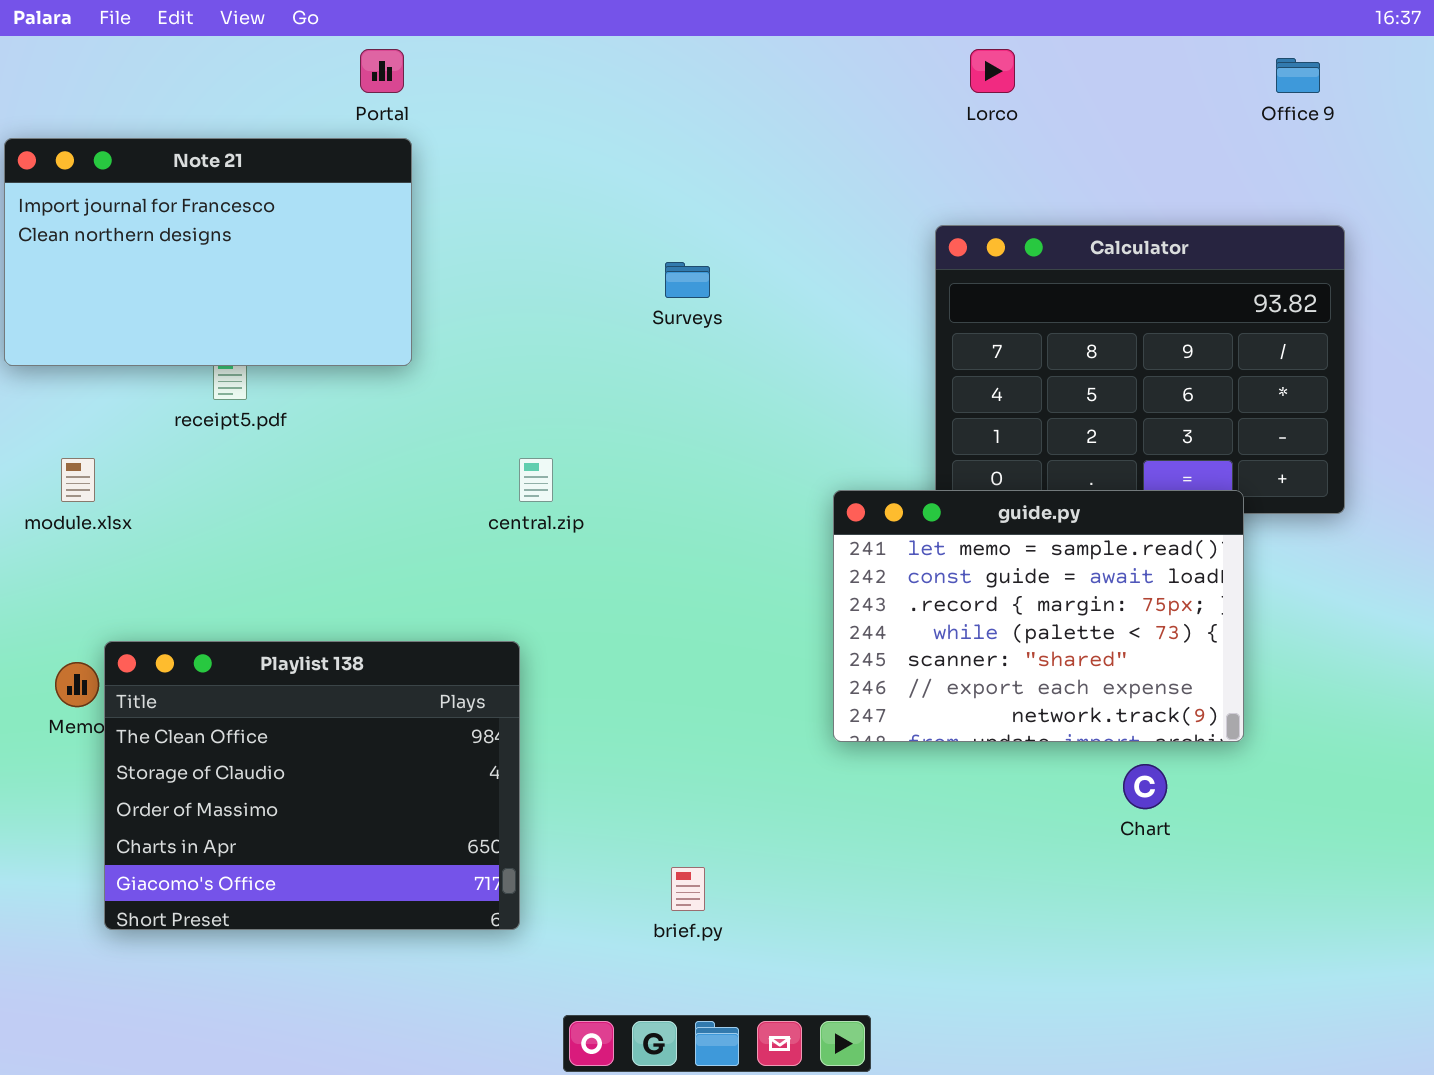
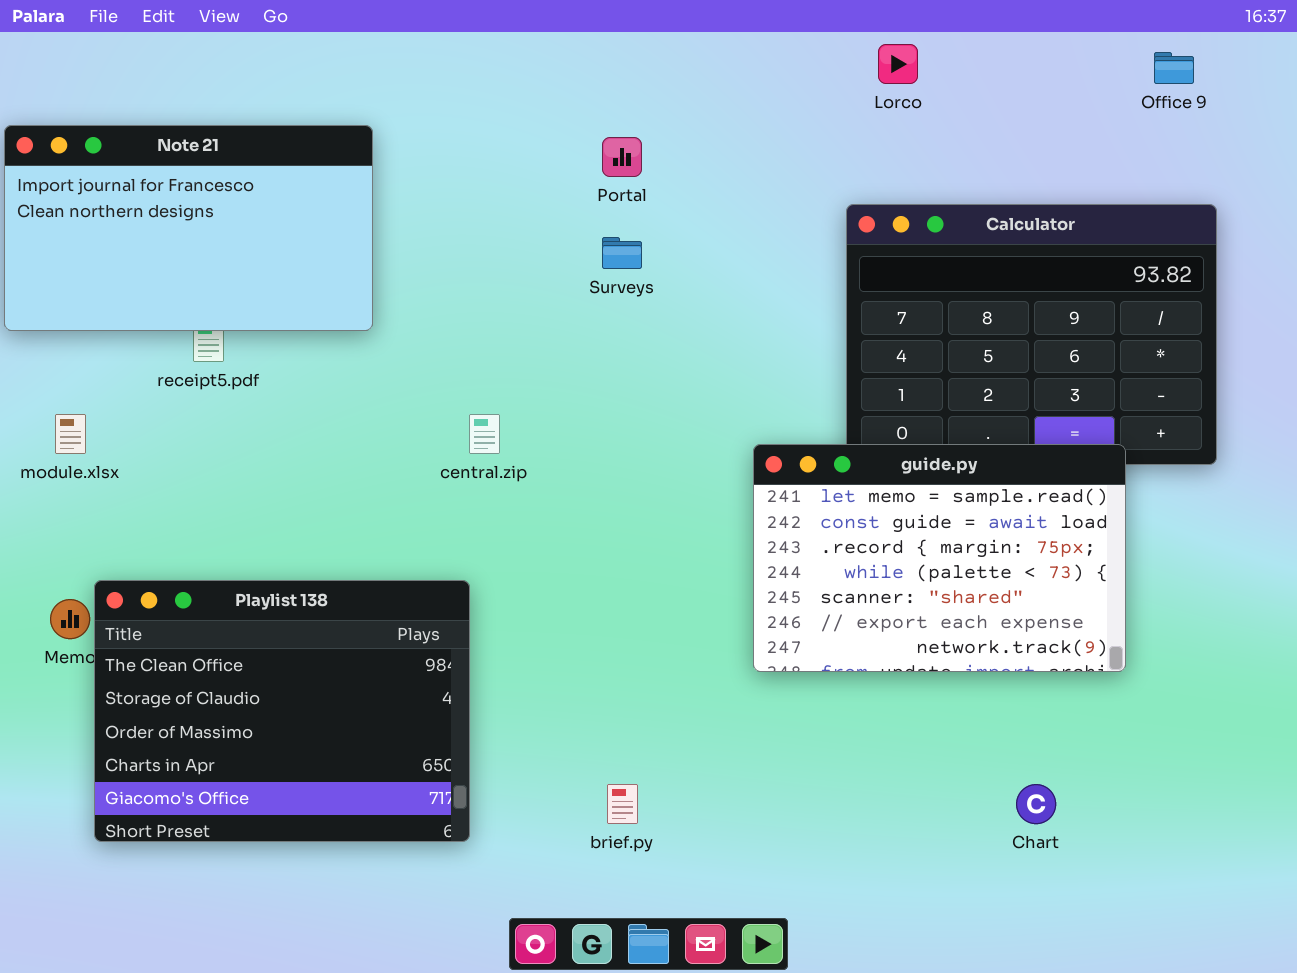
Portal: [360,49,404,93] -> [602,137,642,177], moved
Chart: [1123,764,1167,809] -> [1016,784,1056,824], moved

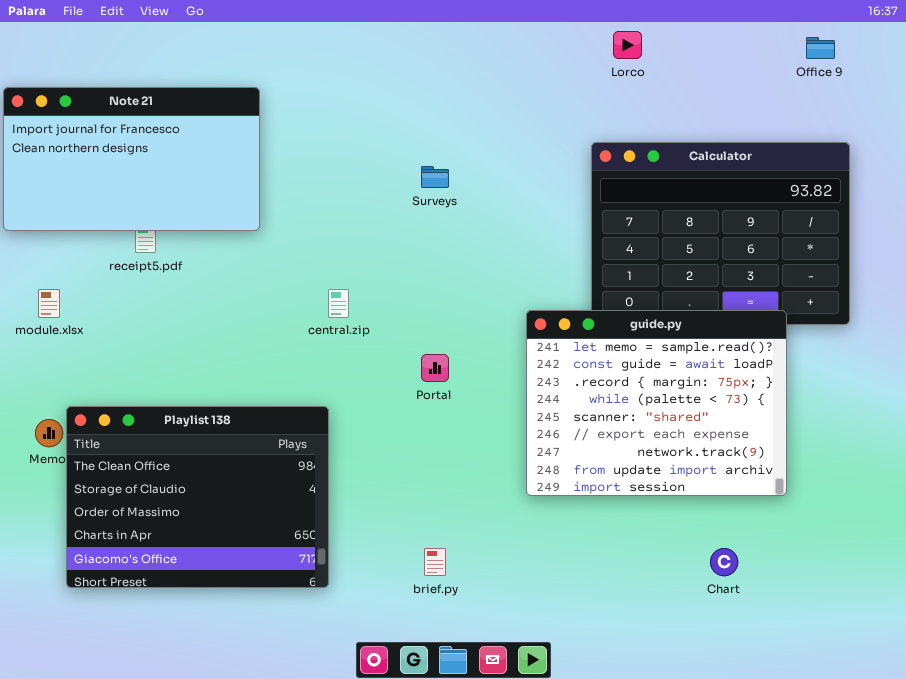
Portal: [602,137,642,177] -> [421,354,449,382], moved
guide.py: [753,444,1126,672] -> [526,310,787,496], resized

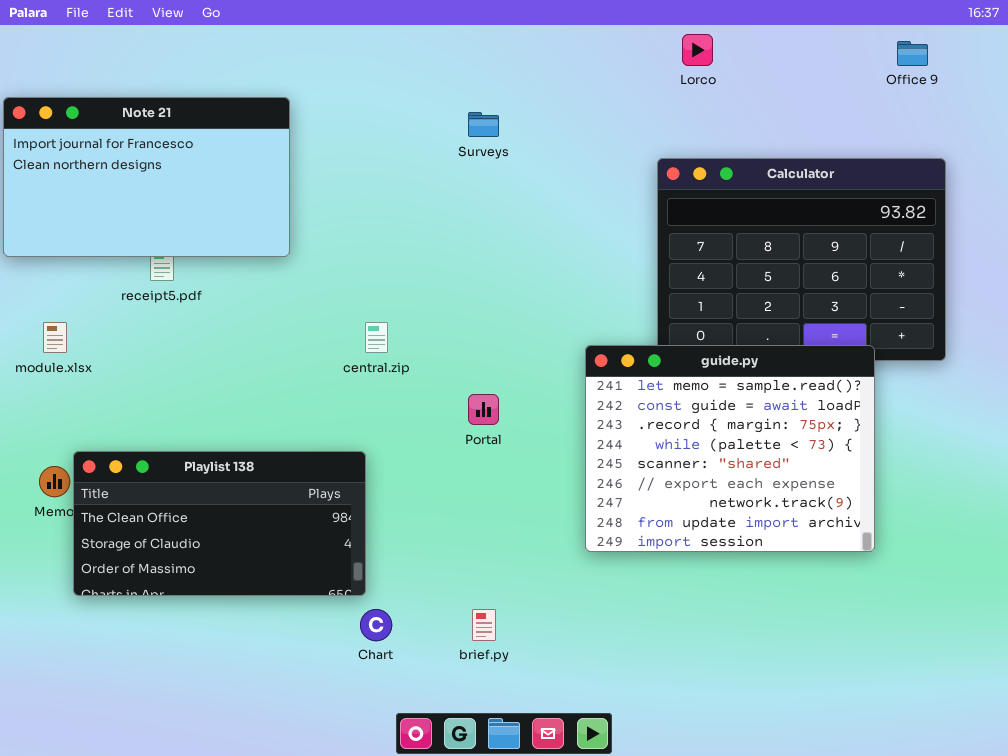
Surveys: [421,166,449,188] -> [468,112,499,137], moved
Playlist 138: [66,406,329,588] -> [73,451,366,596], resized
Chart: [710,548,738,576] -> [360,609,392,641], moved

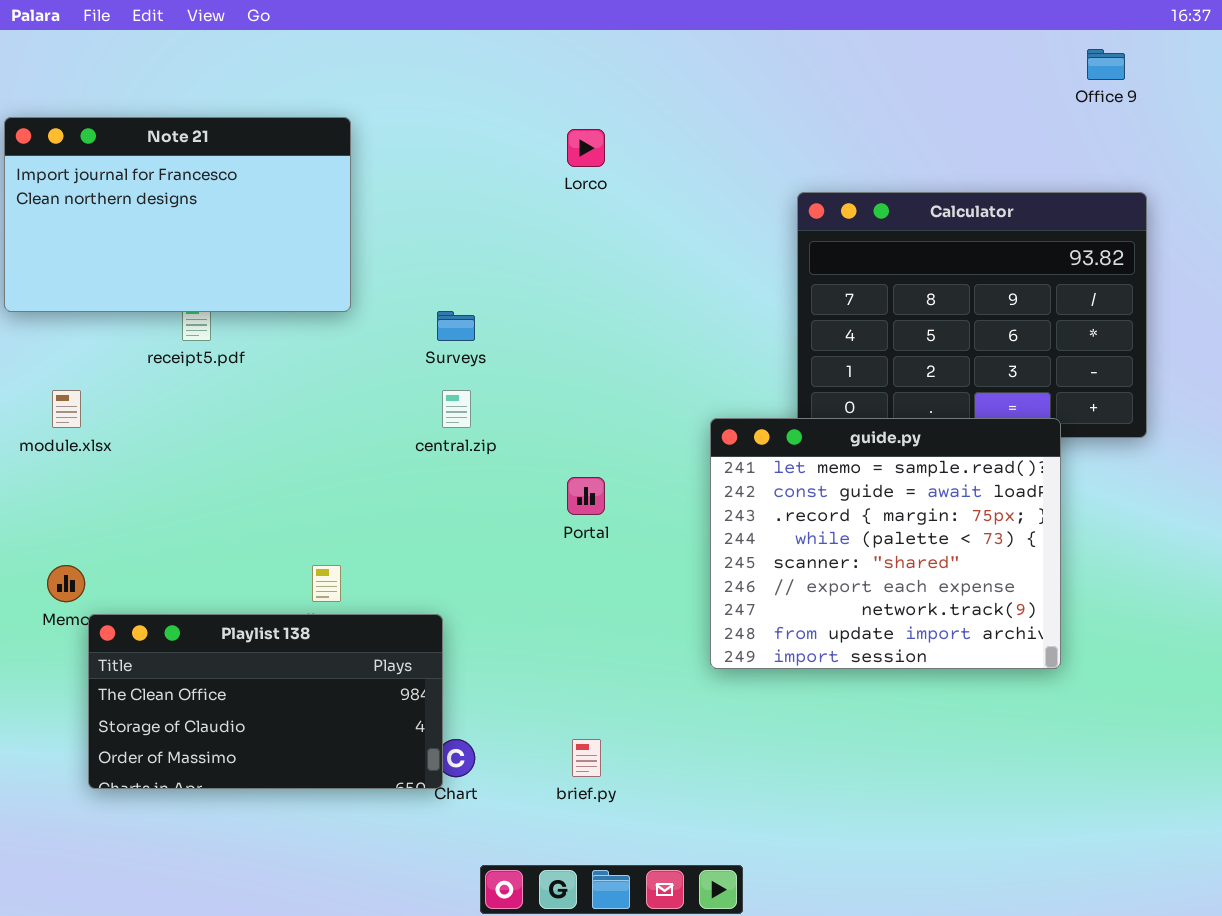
Lorco: [682,34,713,66] -> [567,129,605,167], moved
Surveys: [468,112,499,137] -> [437,311,475,341], moved
Playlist 138: [73,451,366,596] -> [88,614,443,789], moved

